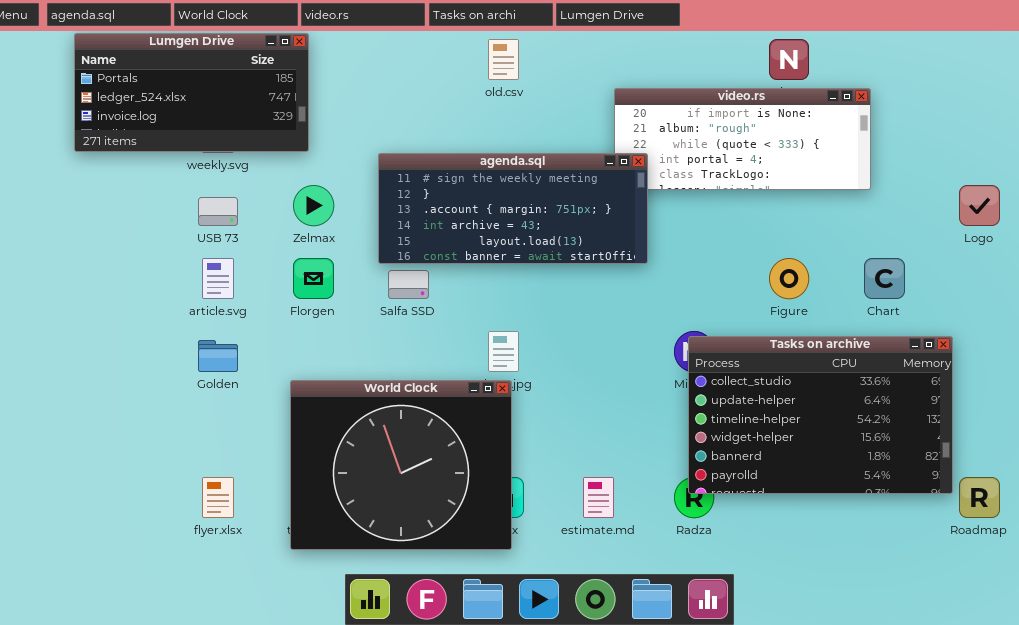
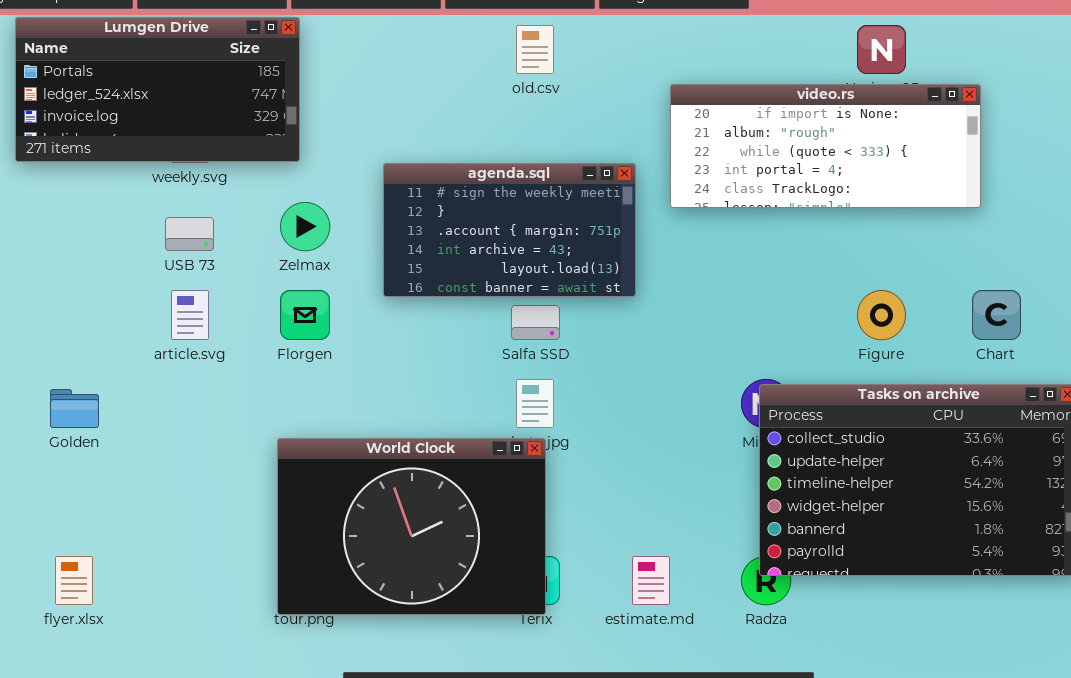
agenda.sql: [378,153,648,264] -> [383,163,636,297], resized
Salfa SSD: [388,270,429,299] -> [511,305,560,340], moved
Golden: [198,340,238,372] -> [50,389,99,428], moved
World Clock: [290,380,512,550] -> [277,438,546,615], resized
flyer.xlsx: [202,477,234,518] -> [55,556,93,605], moved

